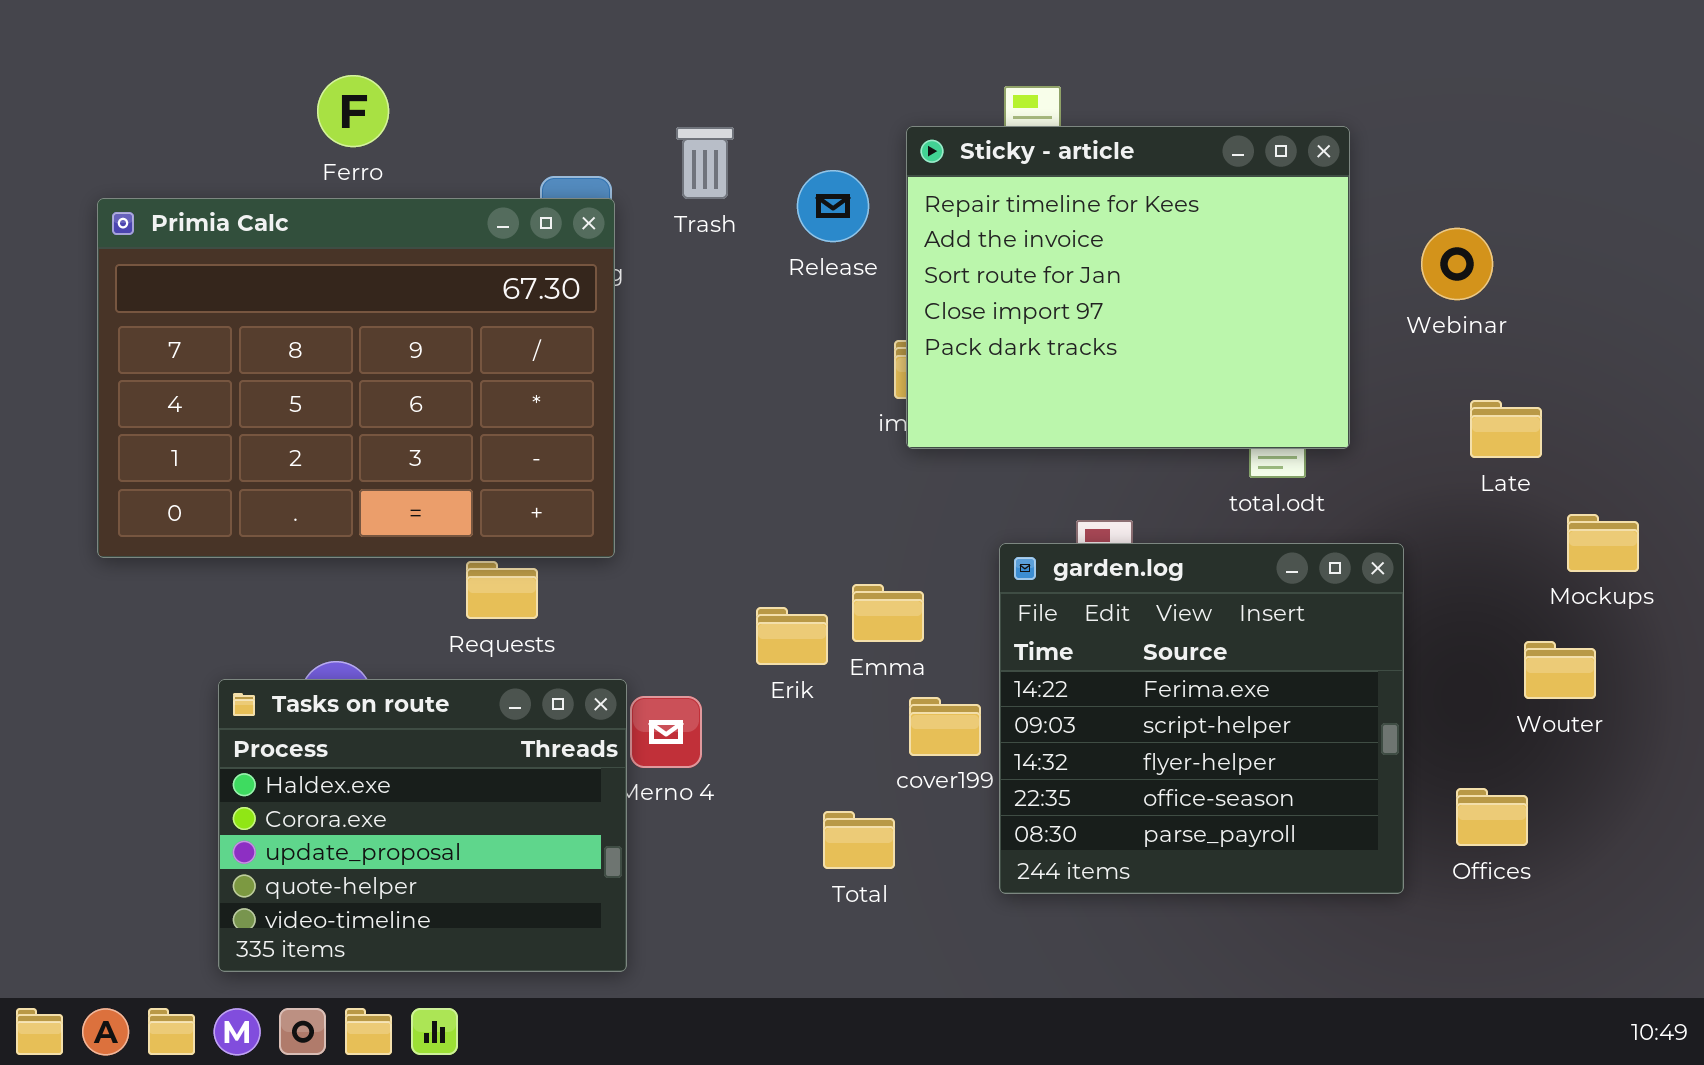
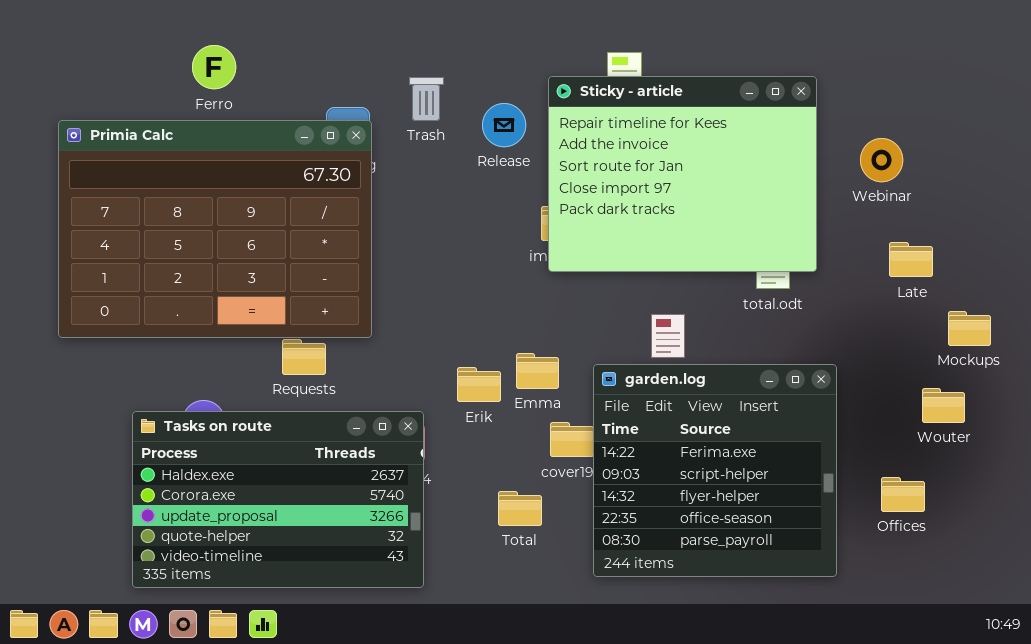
garden.log: [999,543,1404,894] -> [593,364,837,577], moved
Tasks on route: [218,679,627,972] -> [132,411,424,588], resized

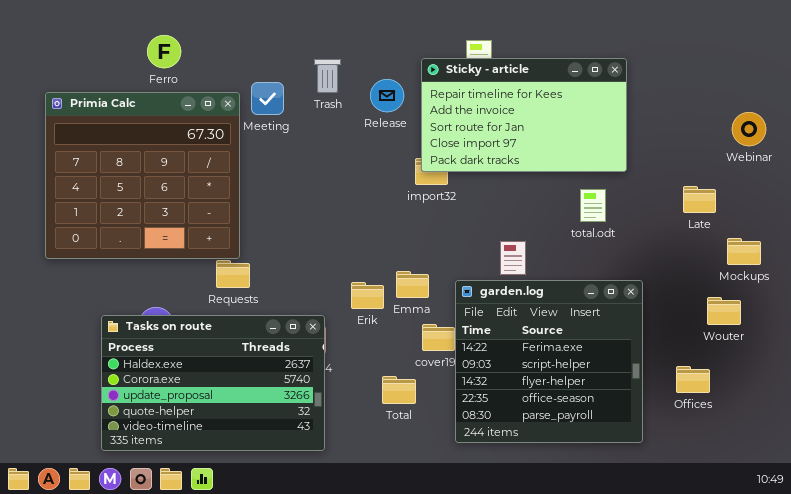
Sticky - article: [548,76,817,272] -> [421,58,627,172], resized
Primia Calc: [58,120,372,338] -> [45,92,240,259], resized
Webinar: [860,138,903,182] -> [732,112,766,146], moved

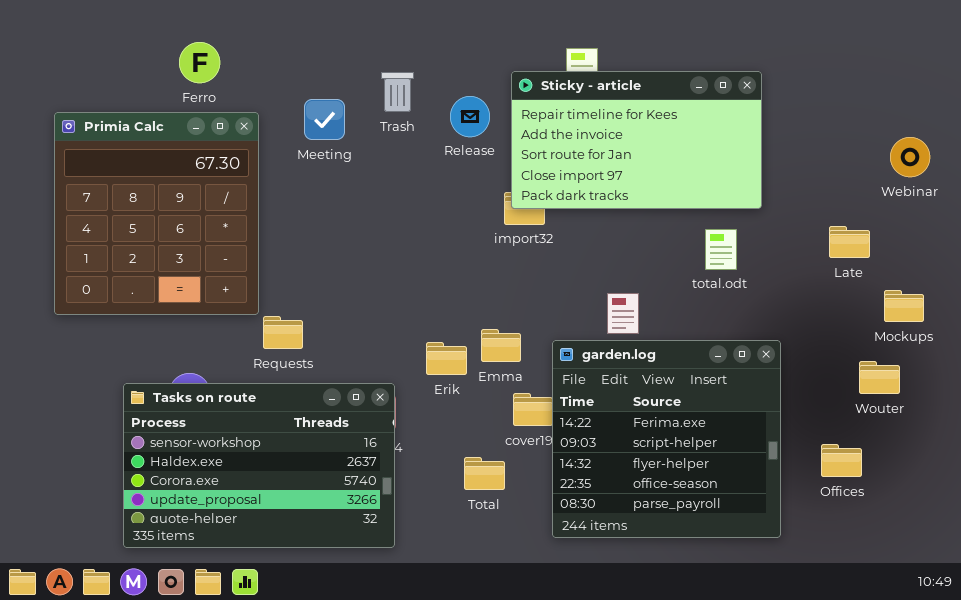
Primia Calc: [45,92,240,259] -> [54,112,259,315], resized
Tasks on route: [101,315,325,451] -> [123,383,395,548], scrolled up 1 row

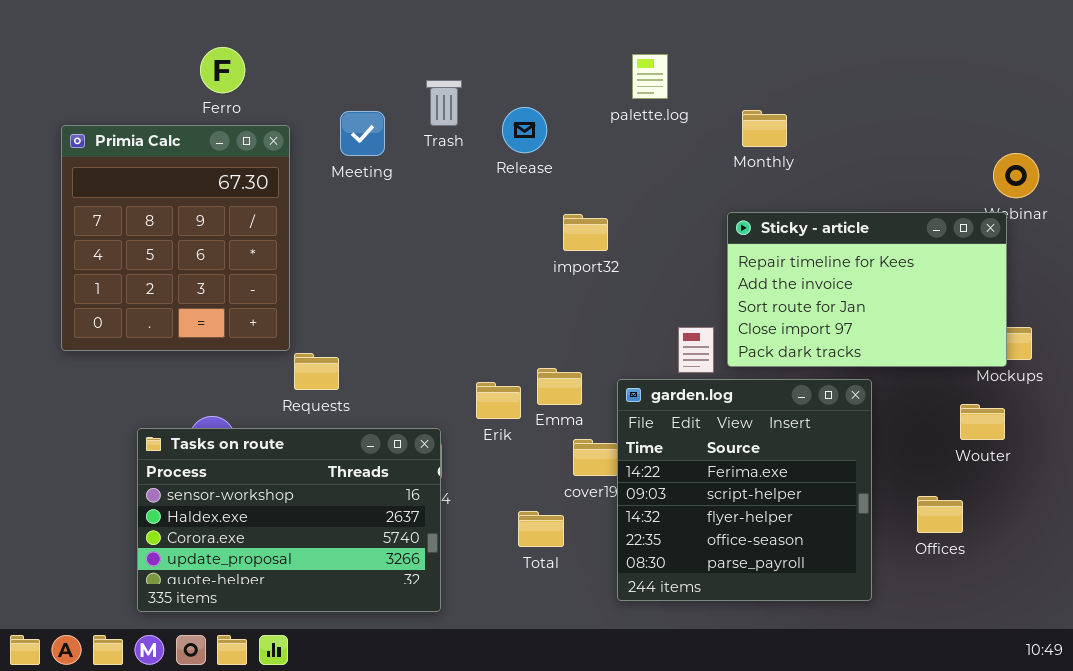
Sticky - article: [511,71,762,209] -> [727,212,1007,367], moved

